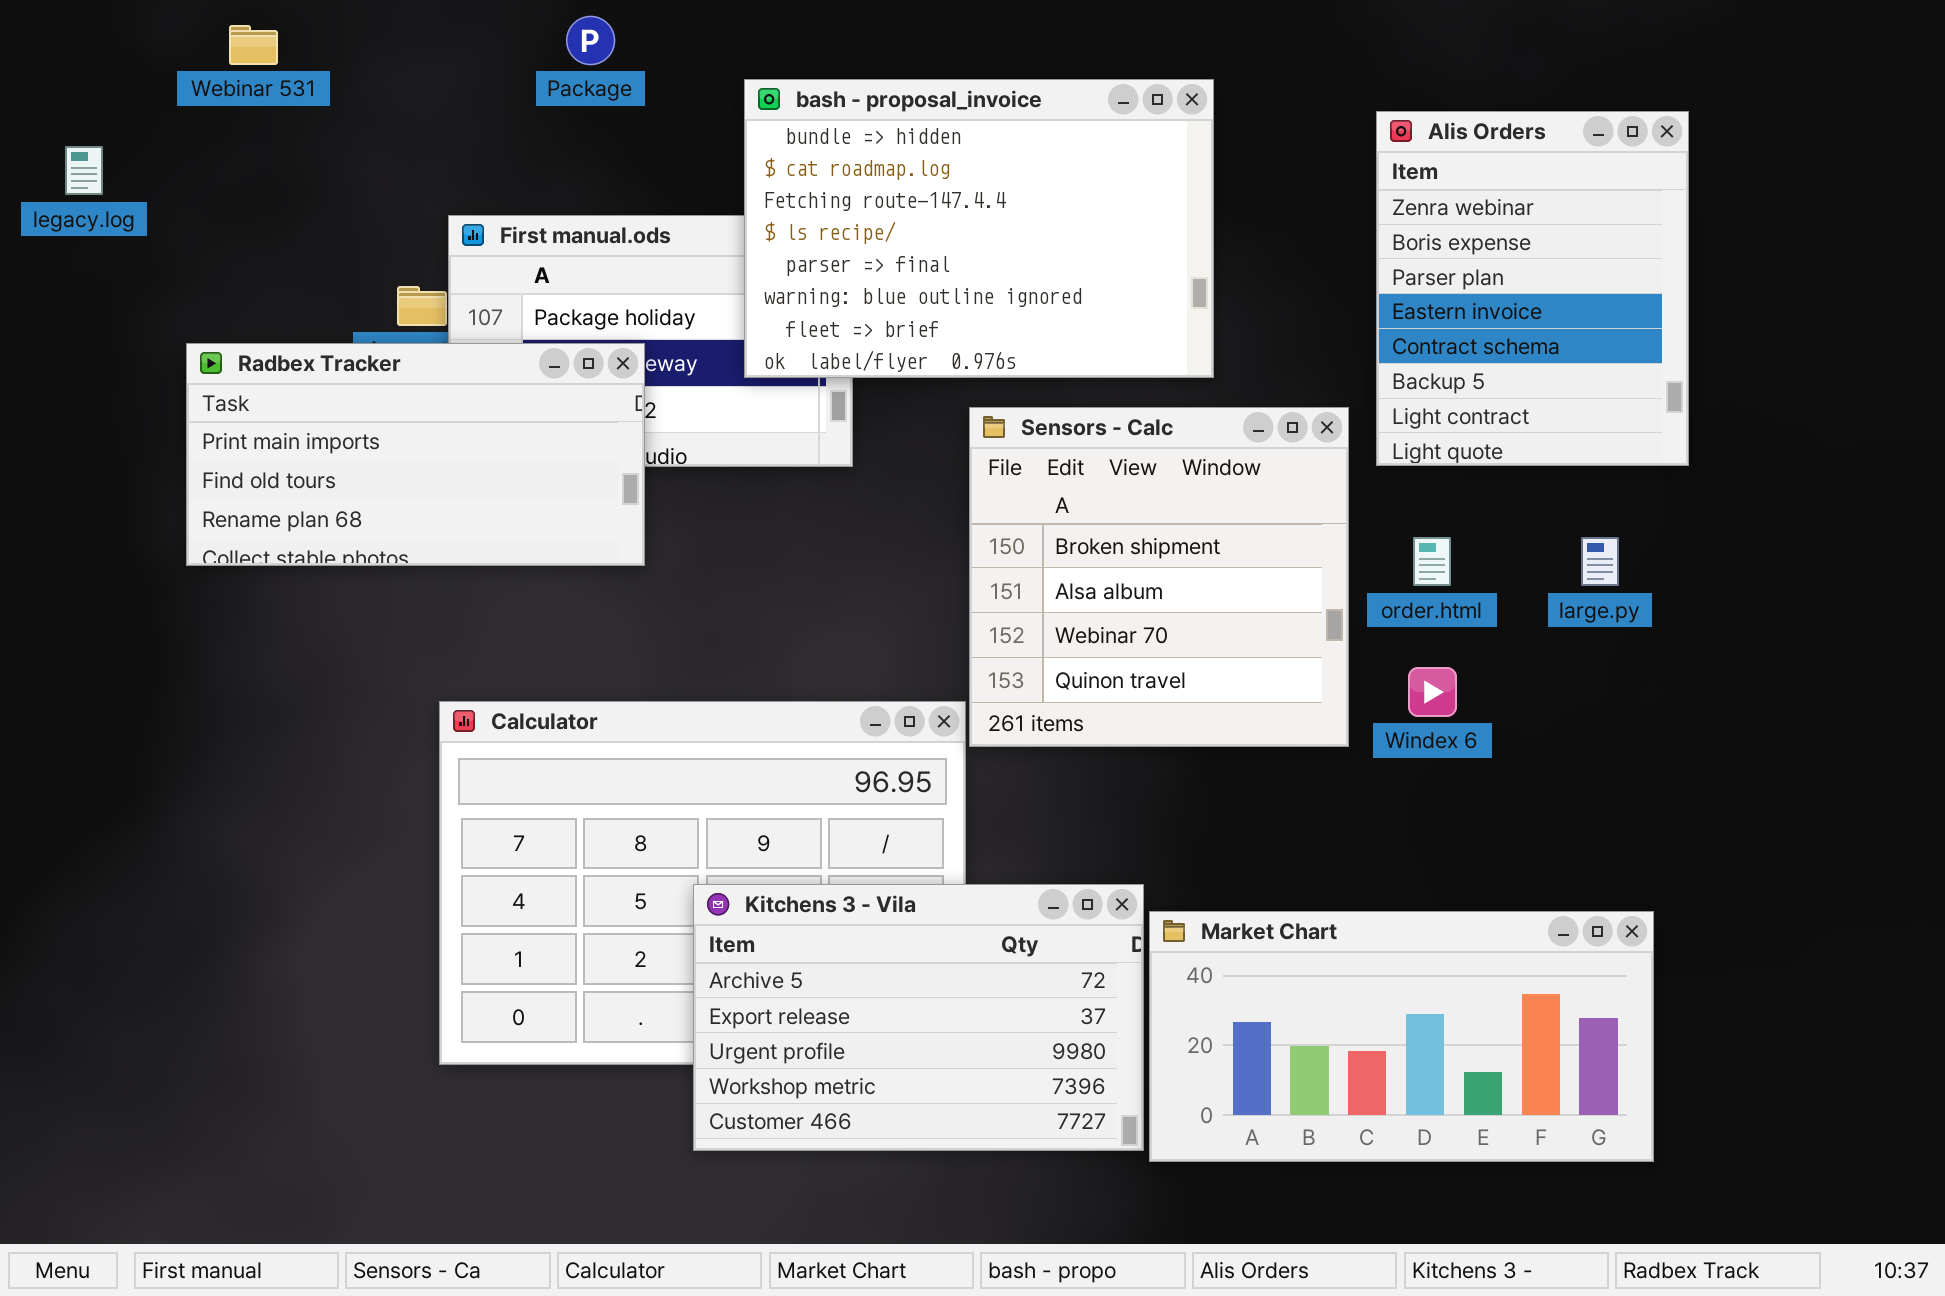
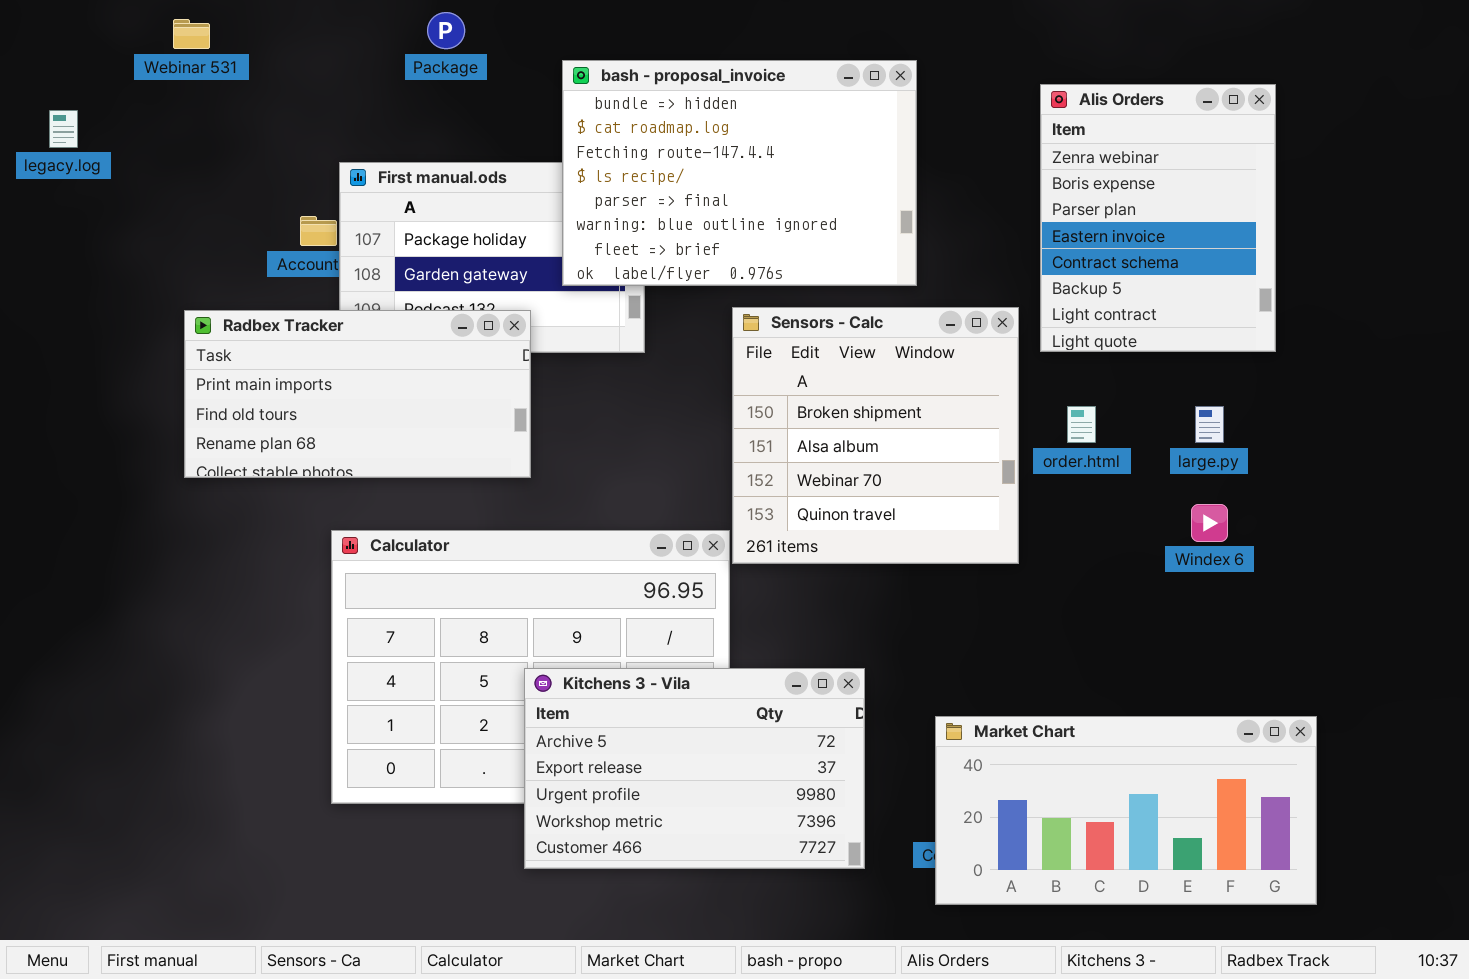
Radbex Tracker: [186,343,645,566] -> [184,310,531,478], moved
Windex 6: [1408,667,1457,717] -> [1191,504,1228,542], moved
Market Chart: [1149,911,1654,1162] -> [935,716,1317,905], moved

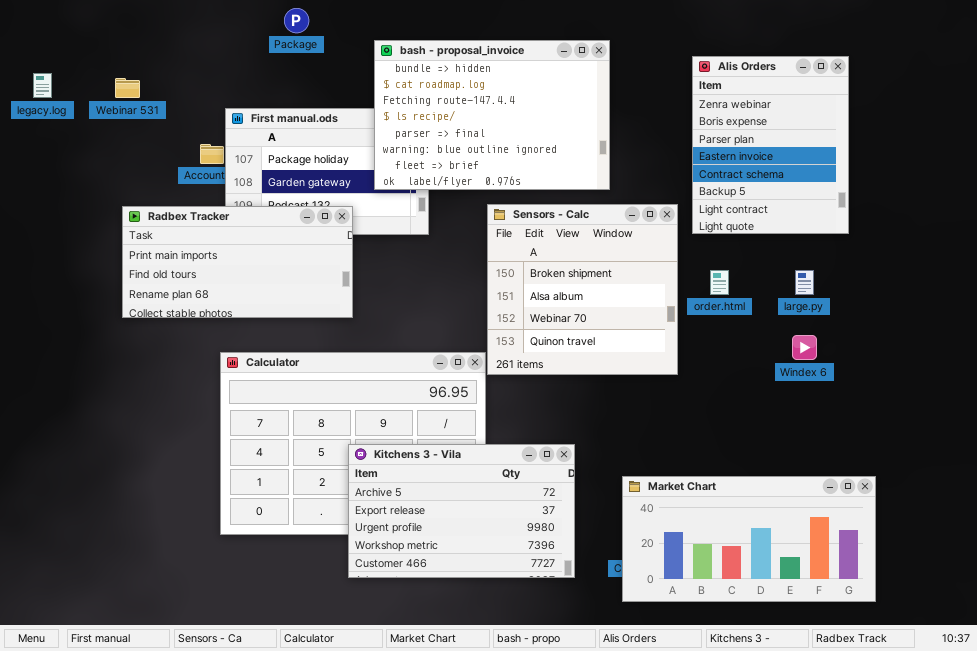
Webinar 531: [173,19,210,49] -> [115,78,140,98], moved

